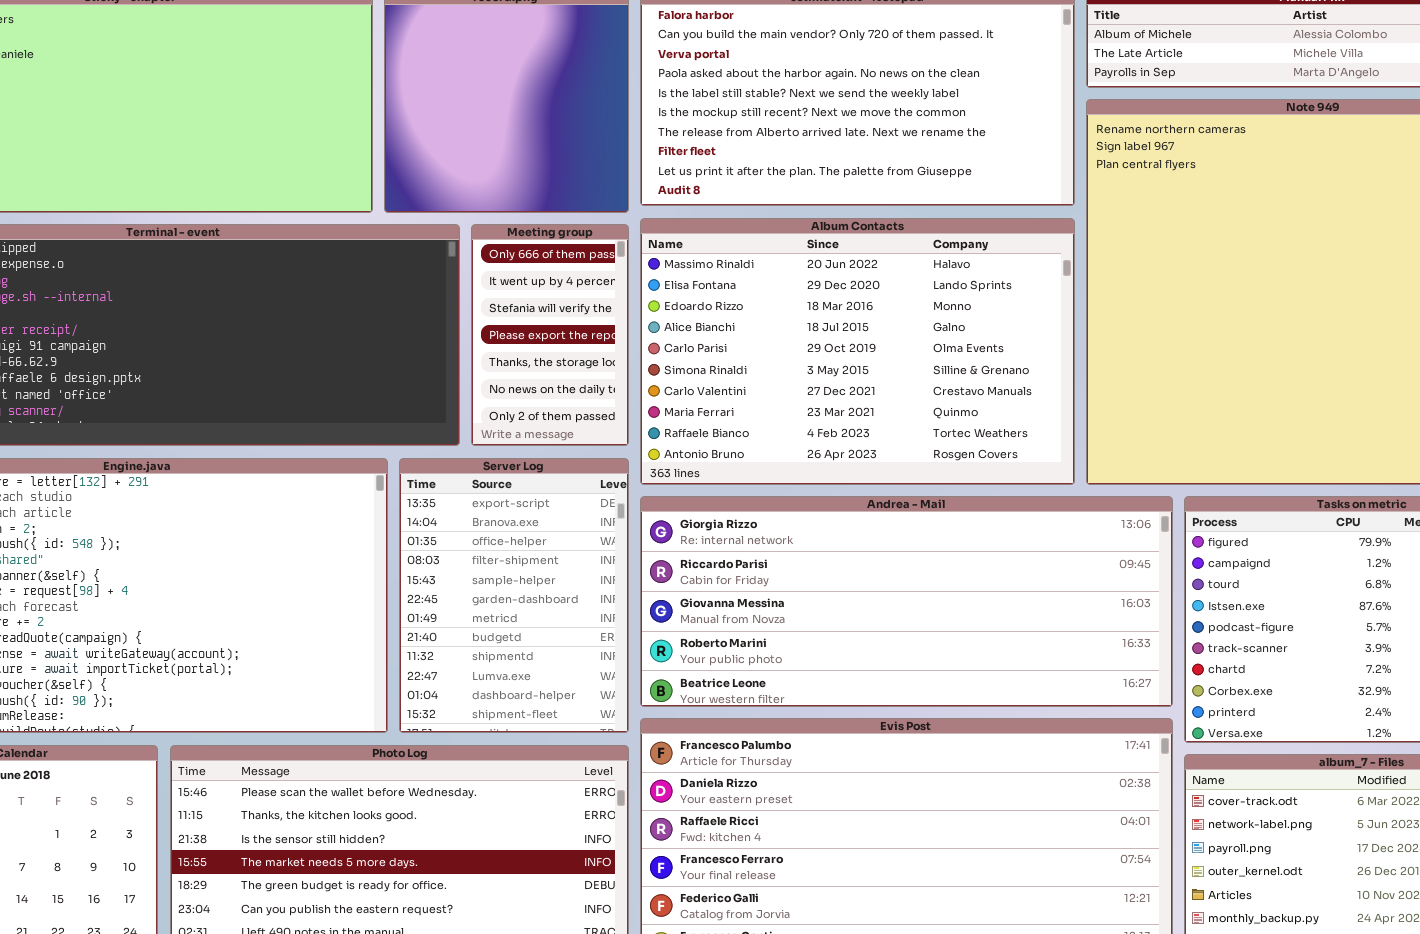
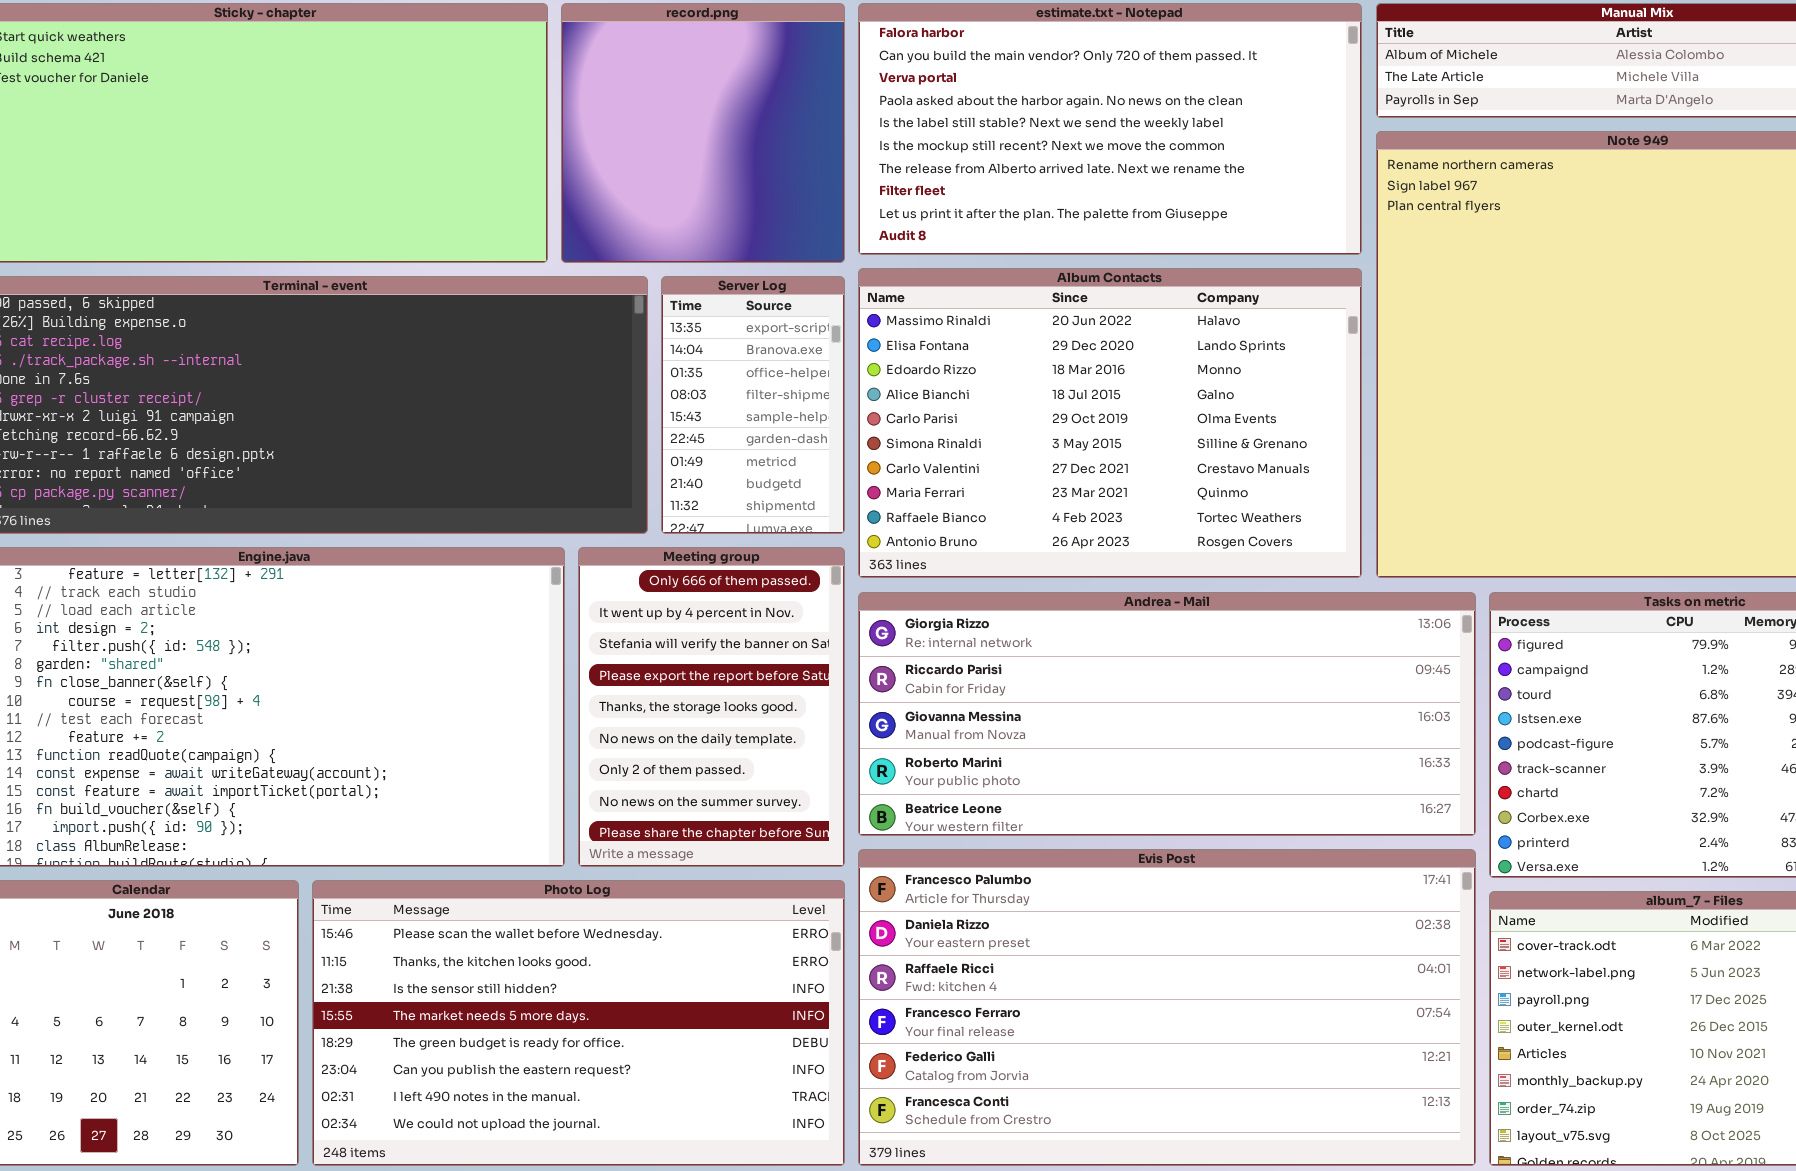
Meeting group: [471,224,629,446] -> [578,547,845,867], moved, resized
Server Log: [399,458,629,733] -> [661,276,845,534], moved, resized

